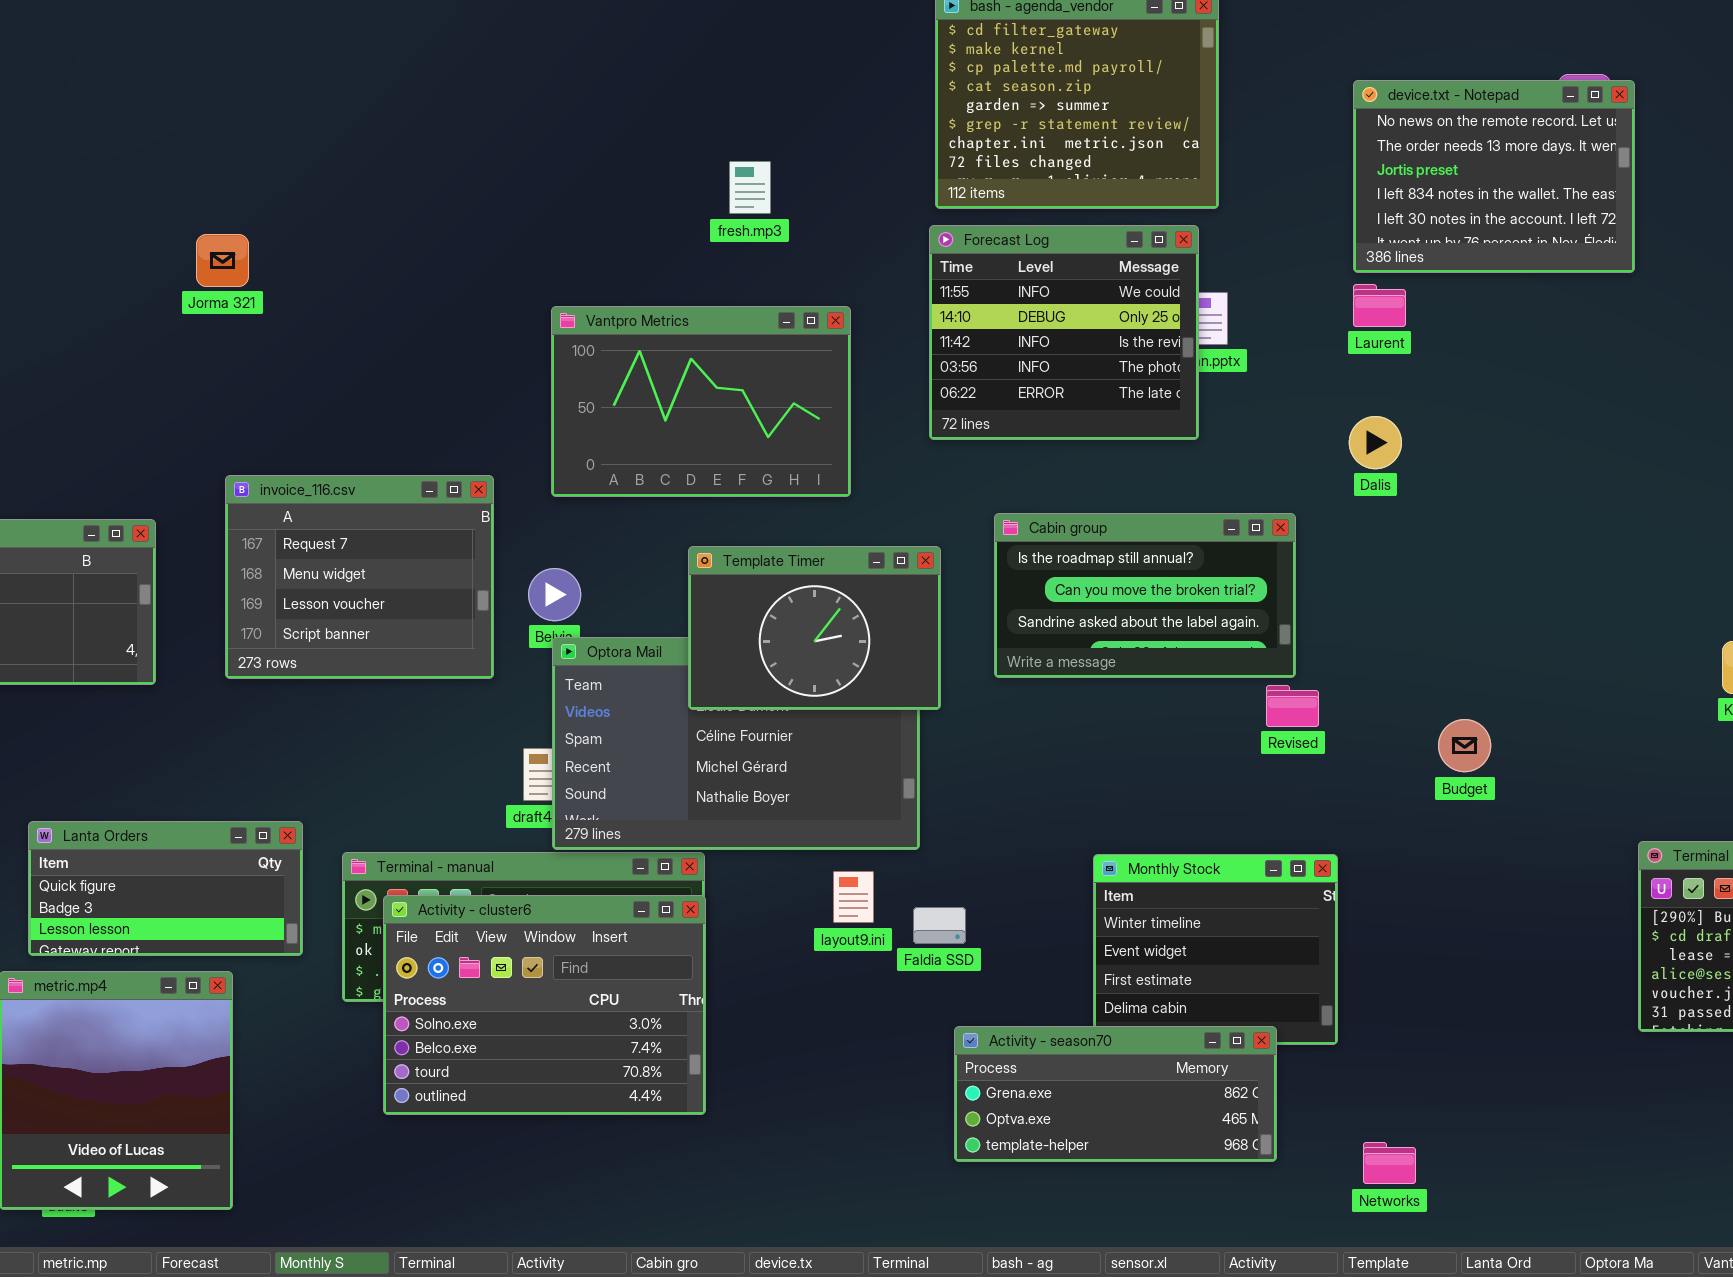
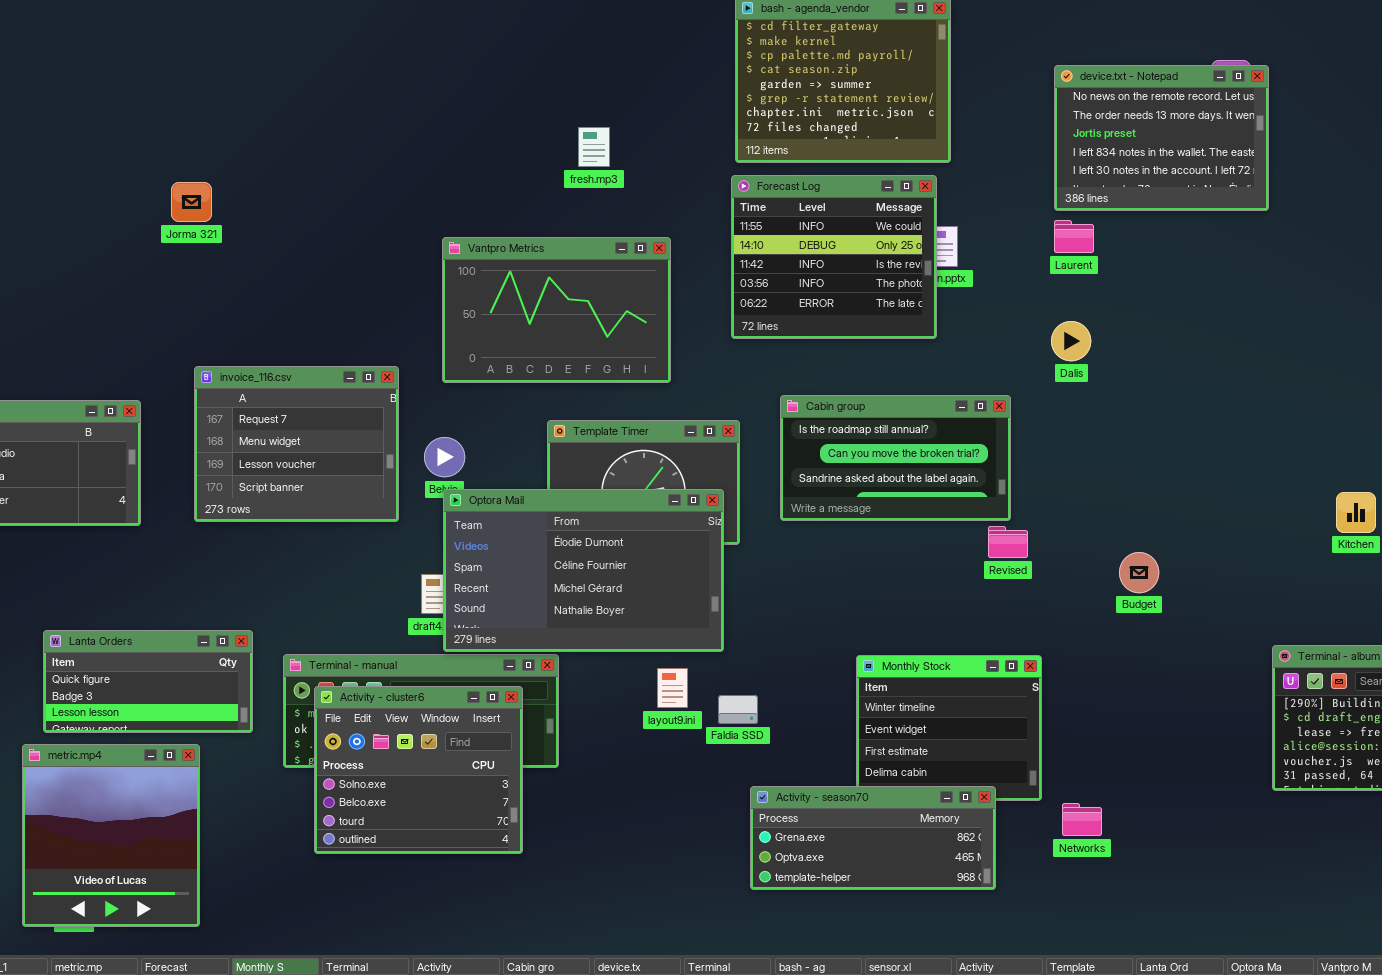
Optora Mail: [552,637,920,850] -> [443,489,724,652], raised
Activity - cluster6: [383,895,706,1115] -> [314,686,523,854], resized
Networks: [1363,1142,1416,1184] -> [1062,803,1102,836], moved

